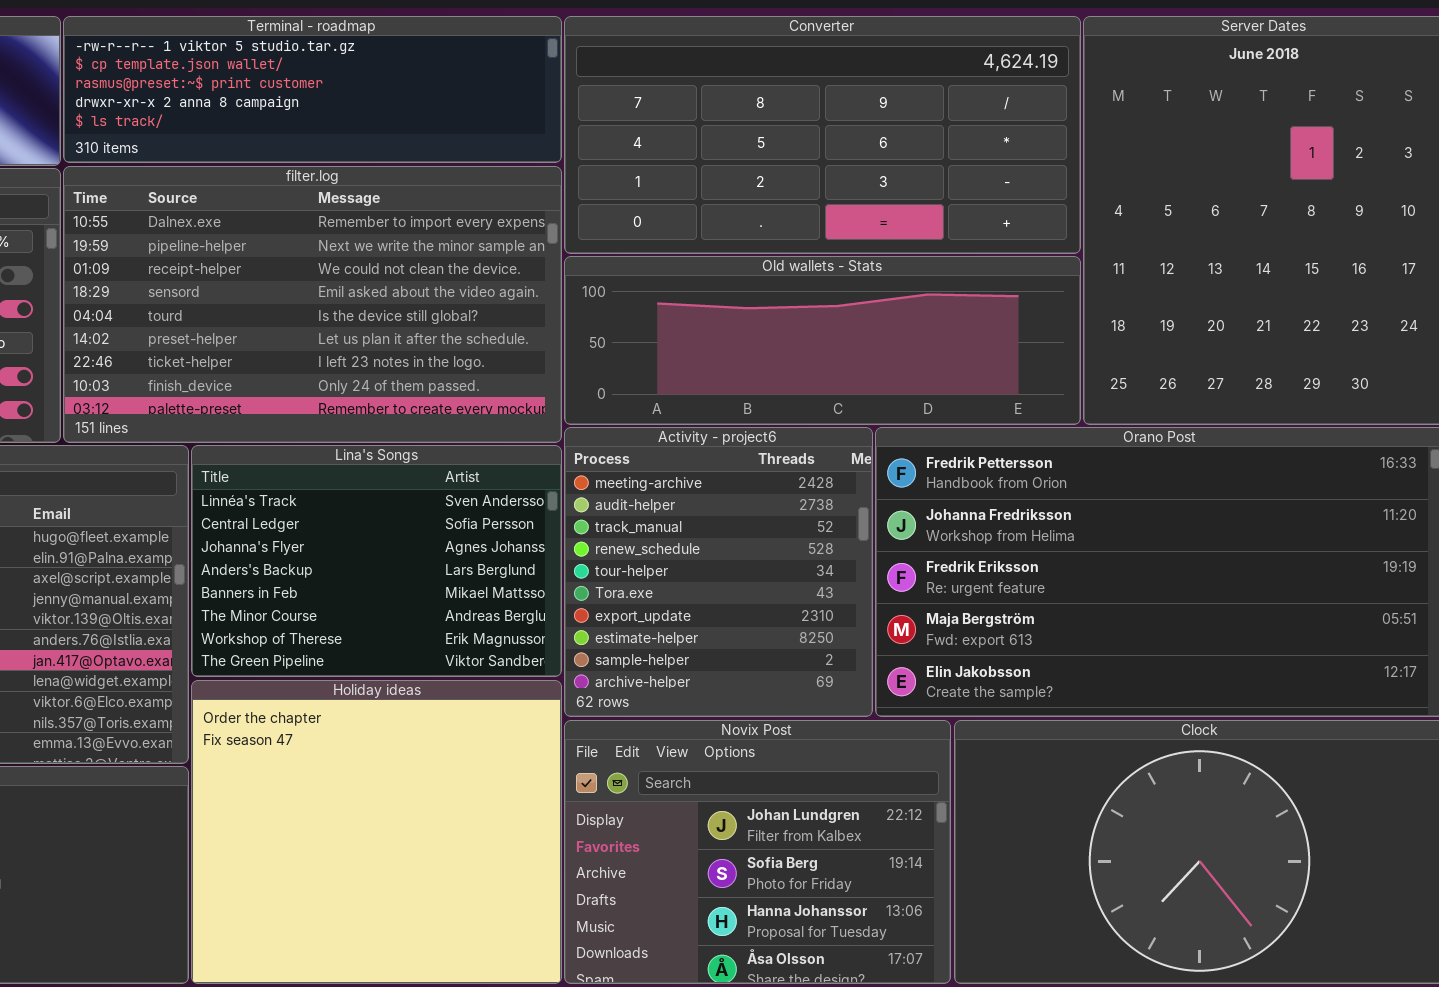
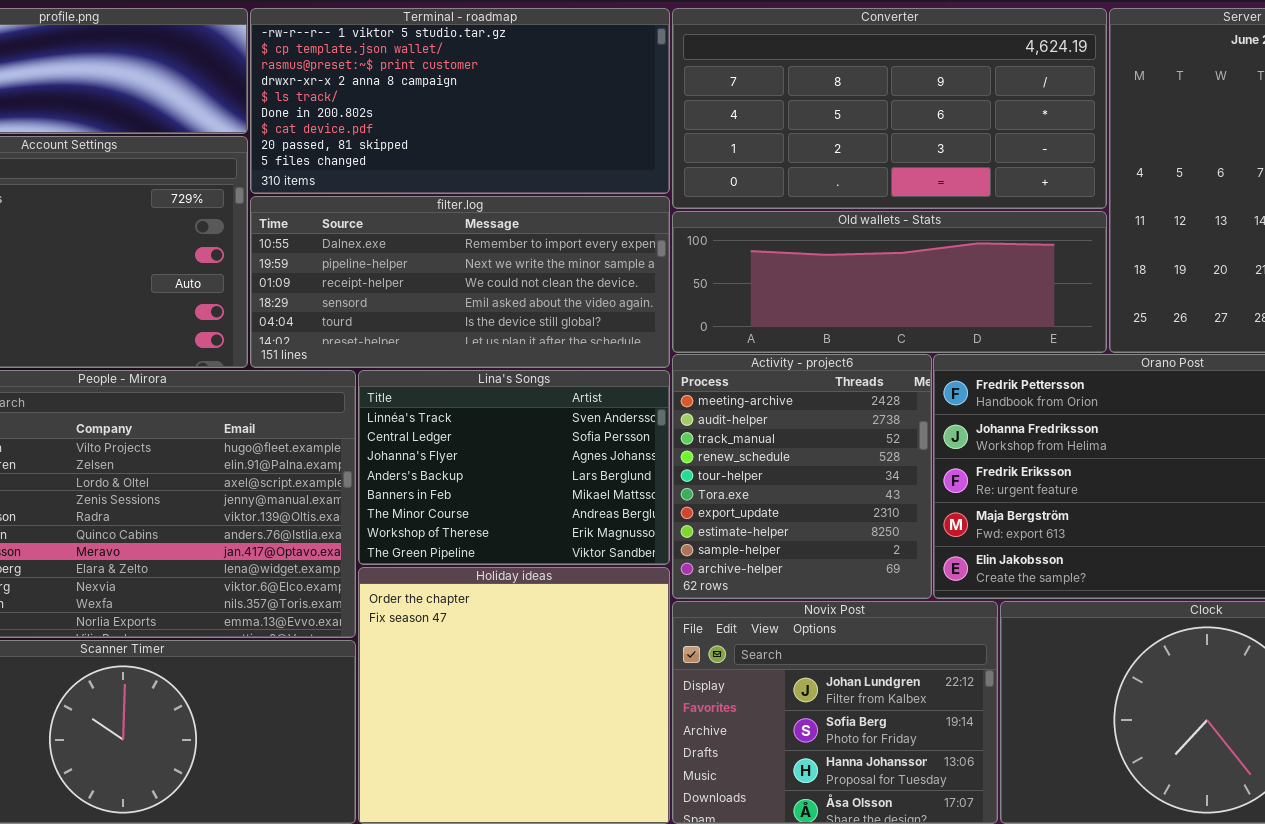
Terminal - roadmap: [63,16,562,163] -> [250,8,670,194], resized
filter.log: [63,166,562,443] -> [250,196,670,368], resized

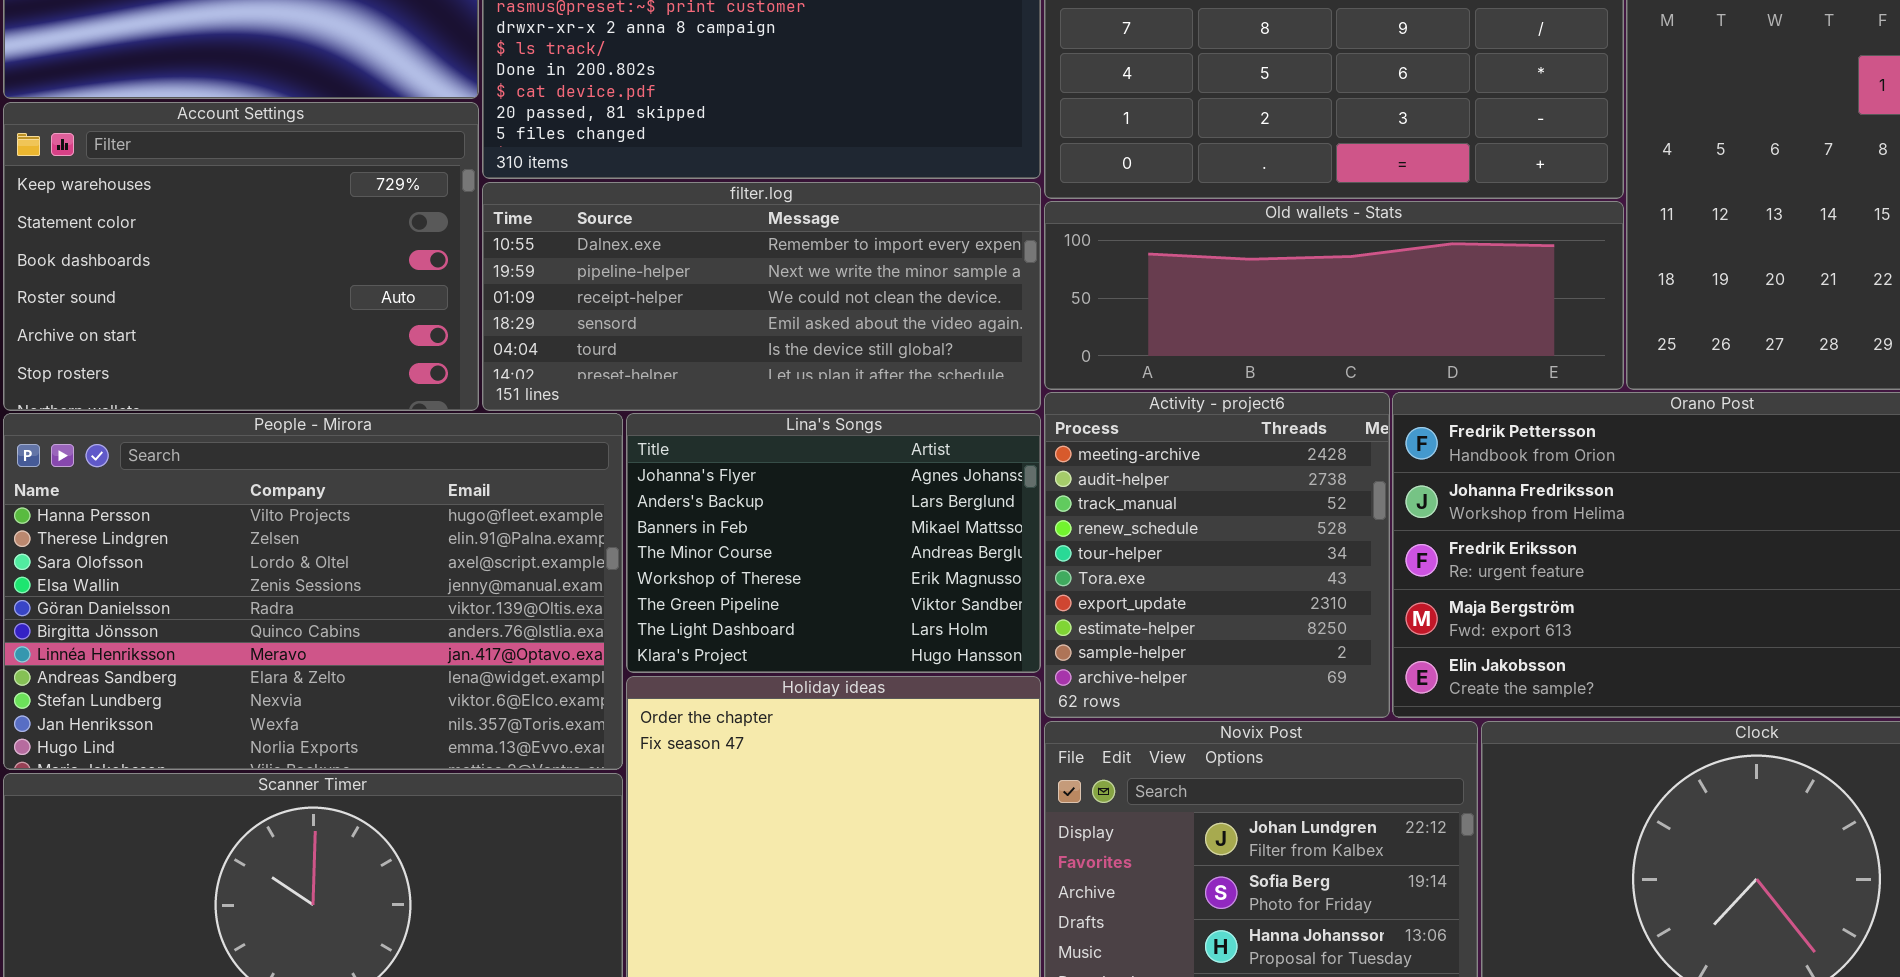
Lina's Songs: [358,370,670,565] -> [626,413,1041,673], scrolled down 2 rows

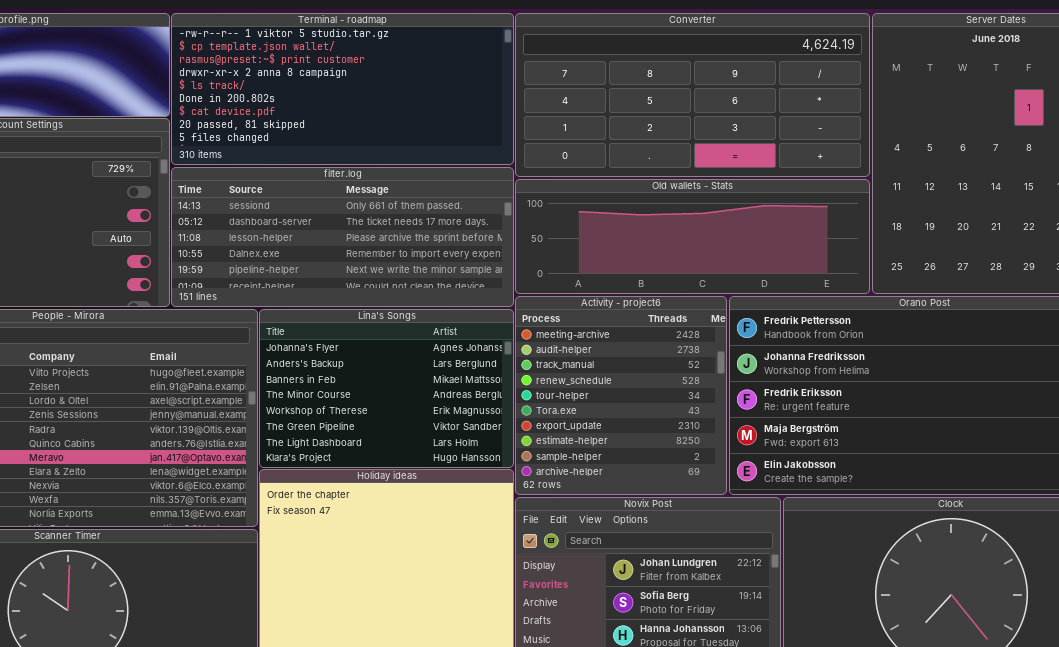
filter.log: [482,182,1041,411] -> [171,167,514,307], scrolled up 3 rows

